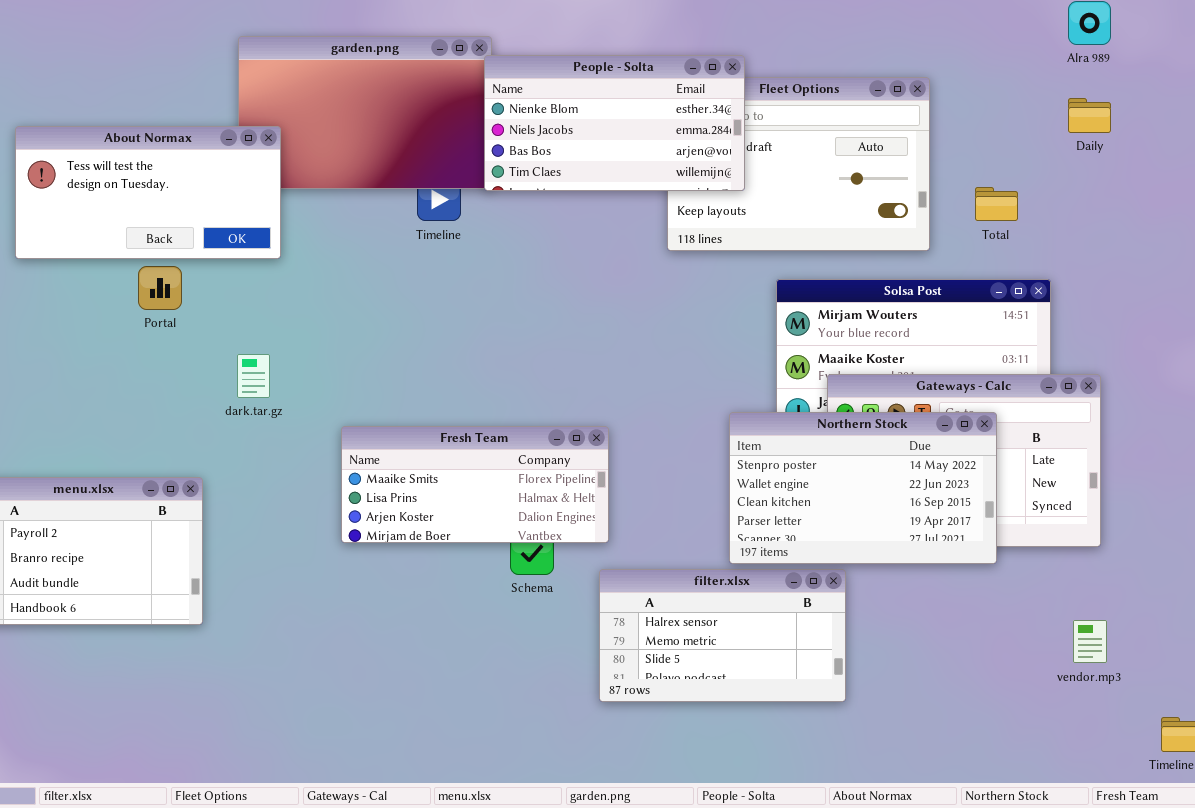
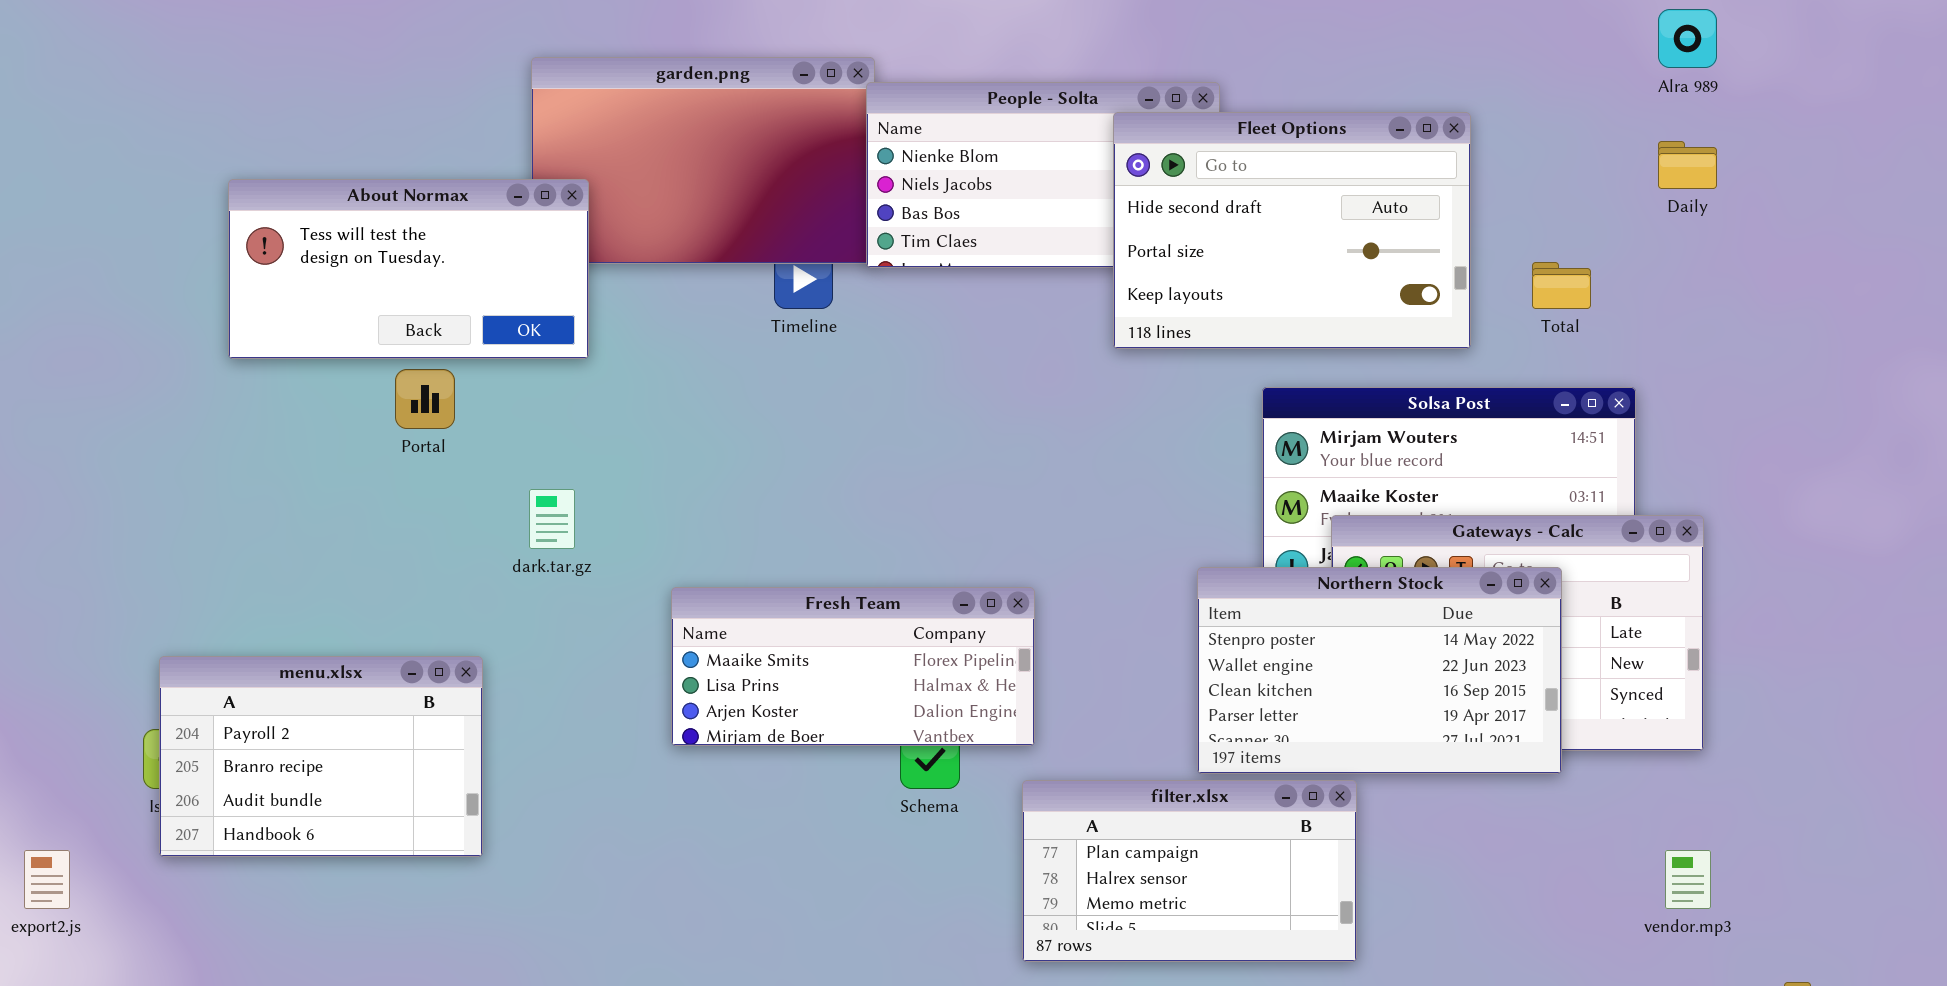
Fleet Options: [667,77,930,251] -> [1113,112,1471,349], raised
filter.xlsx: [599,569,846,702] -> [1022,780,1357,962], scrolled up 1 row

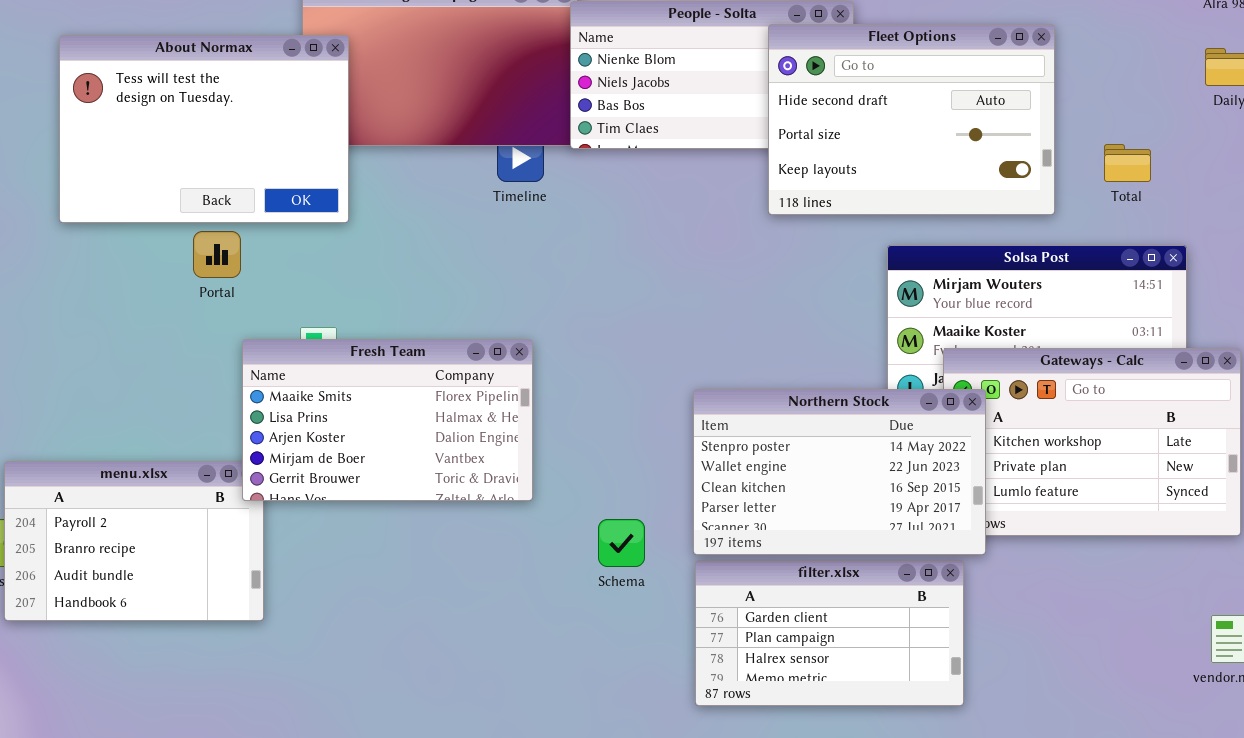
About Normax: [228,179,589,359] -> [59,35,349,223], resized
Northern Stock: [1197,567,1562,774] -> [693,389,986,555], moved
Fresh Team: [671,587,1035,746] -> [242,339,533,501], moved, resized
filter.xlsx: [1022,780,1357,962] -> [695,560,964,706], scrolled up 1 row

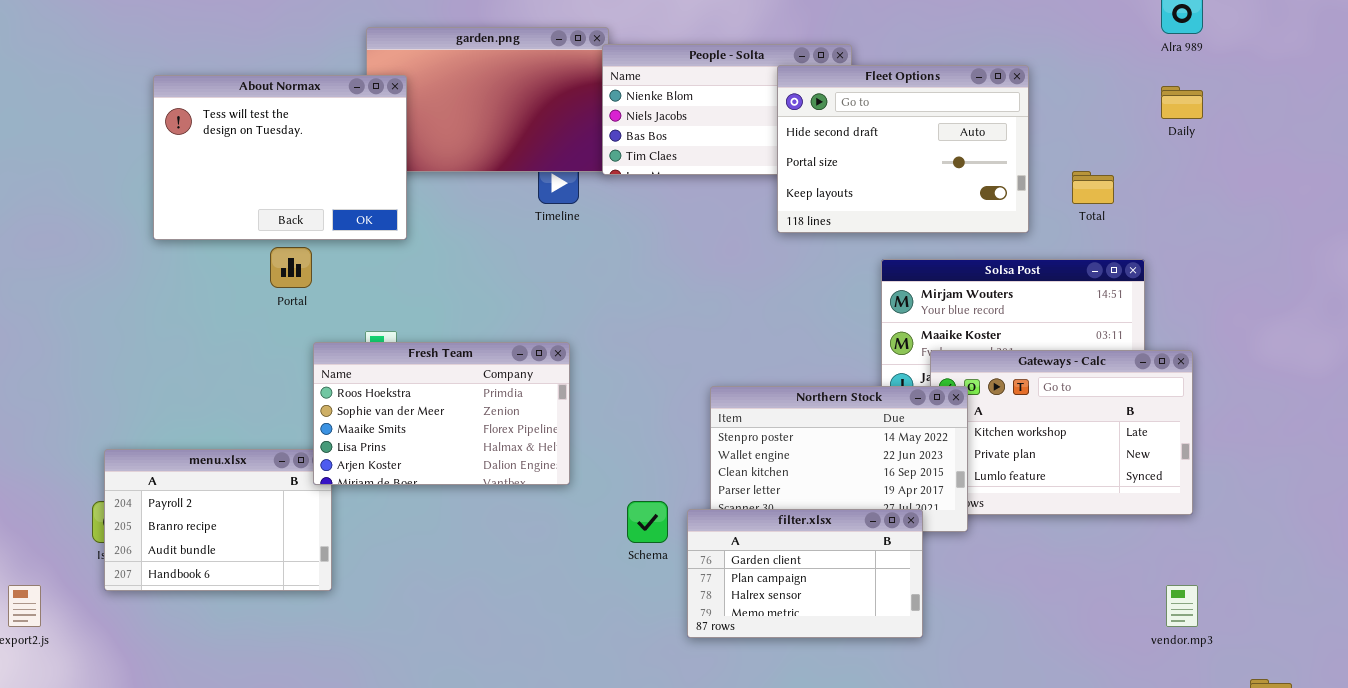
Fresh Team: [242,339,533,501] -> [313,342,570,485], scrolled up 2 rows
filter.xlsx: [695,560,964,706] -> [687,509,923,638], moved

